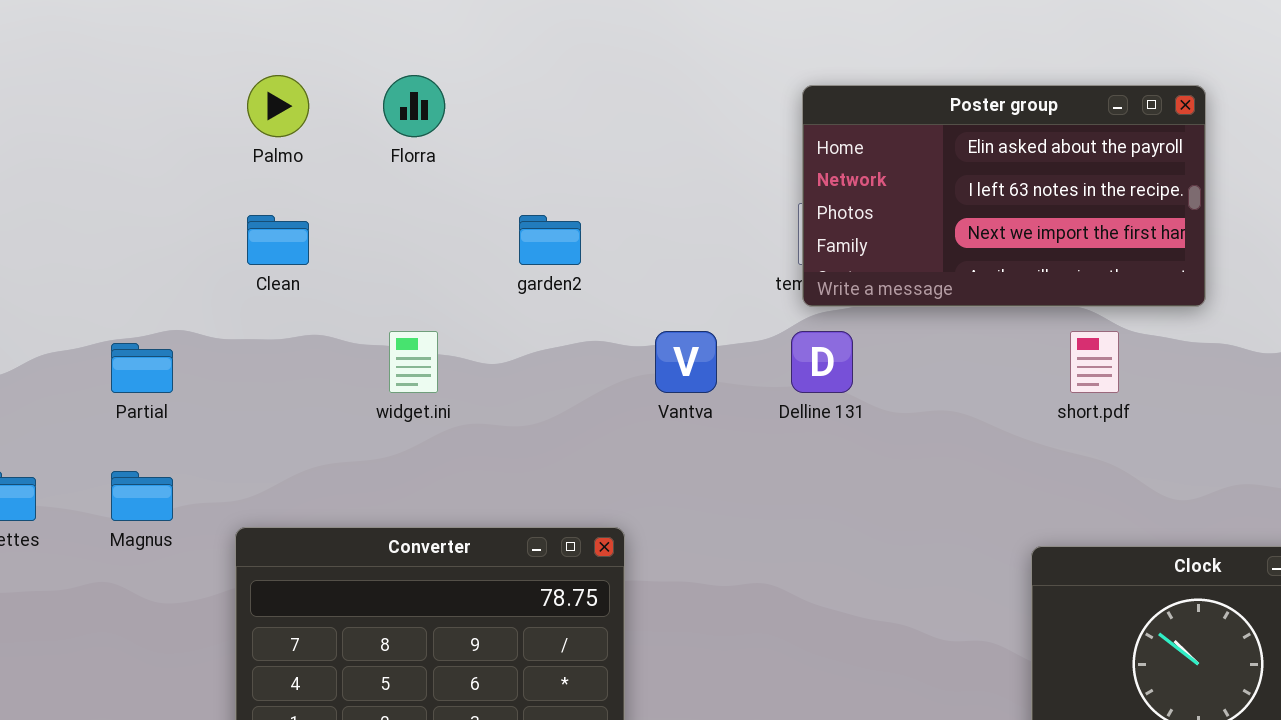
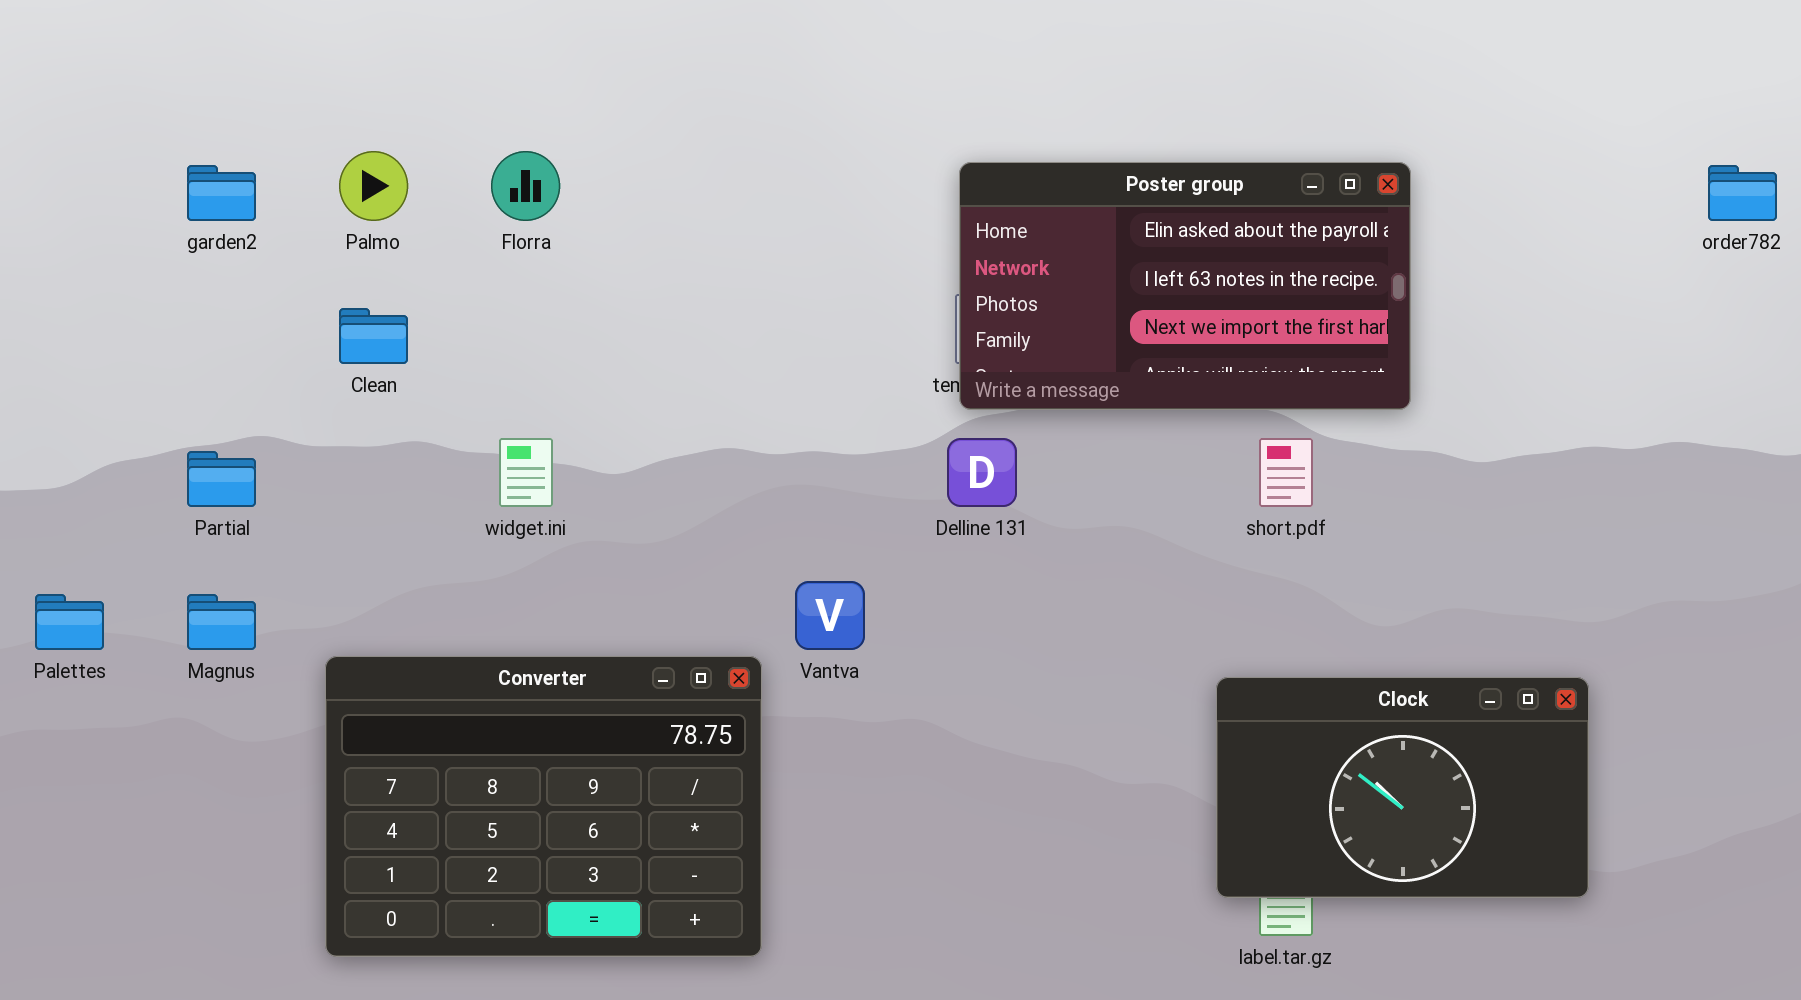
garden2: [519,215,581,265] -> [187,165,256,221], moved
Vantva: [655,331,717,393] -> [795,581,865,650], moved

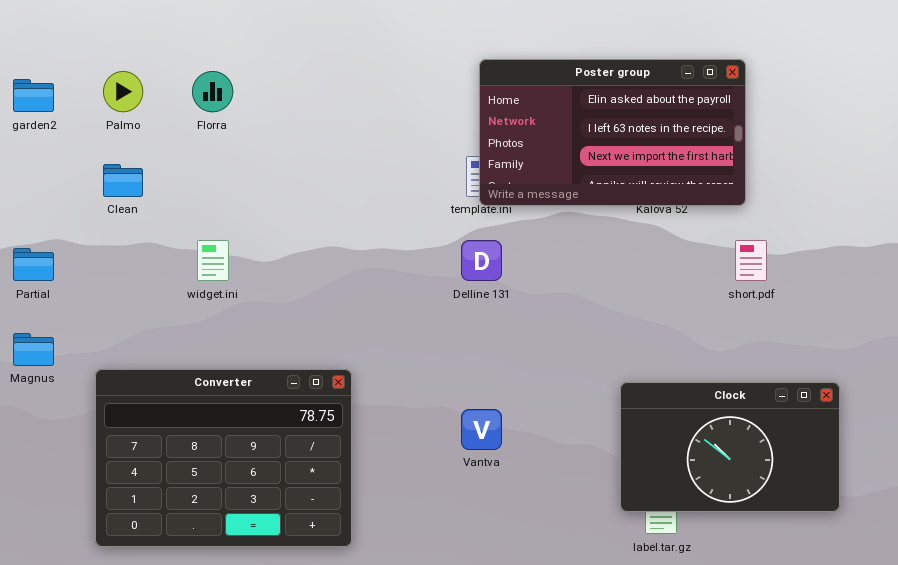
Poster group: [959,162,1411,410] -> [479,59,746,206], moved
short.pdf: [1259,438,1313,507] -> [735,240,767,281], moved
Vantva: [795,581,865,650] -> [461,409,502,450], moved

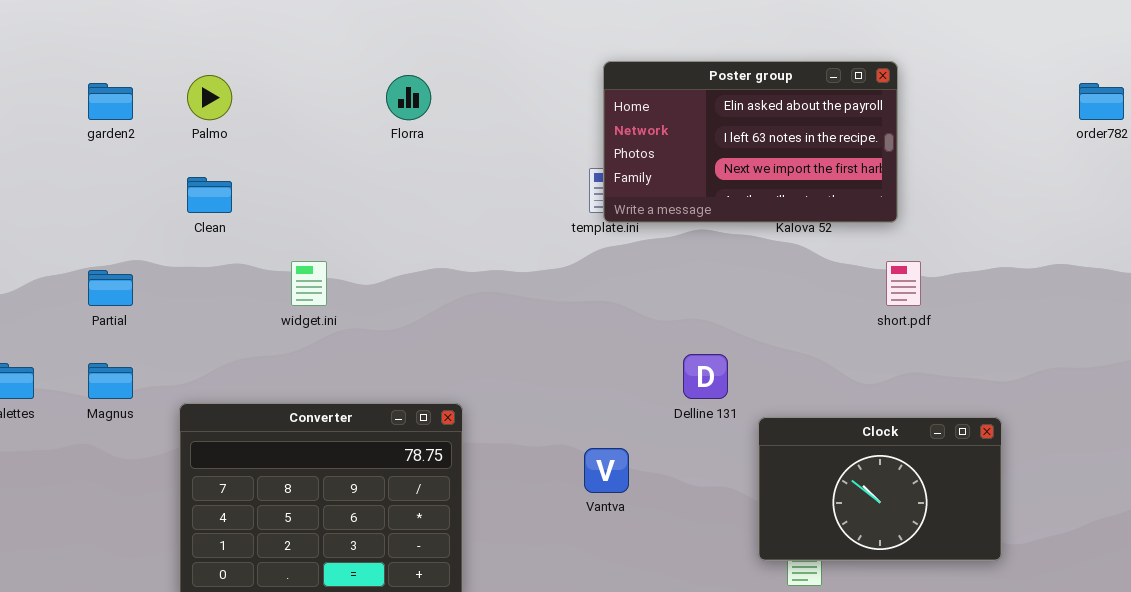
Florra: [192,71,233,112] -> [386,75,431,120], moved
Delline 131: [461,240,502,281] -> [683,354,728,399], moved

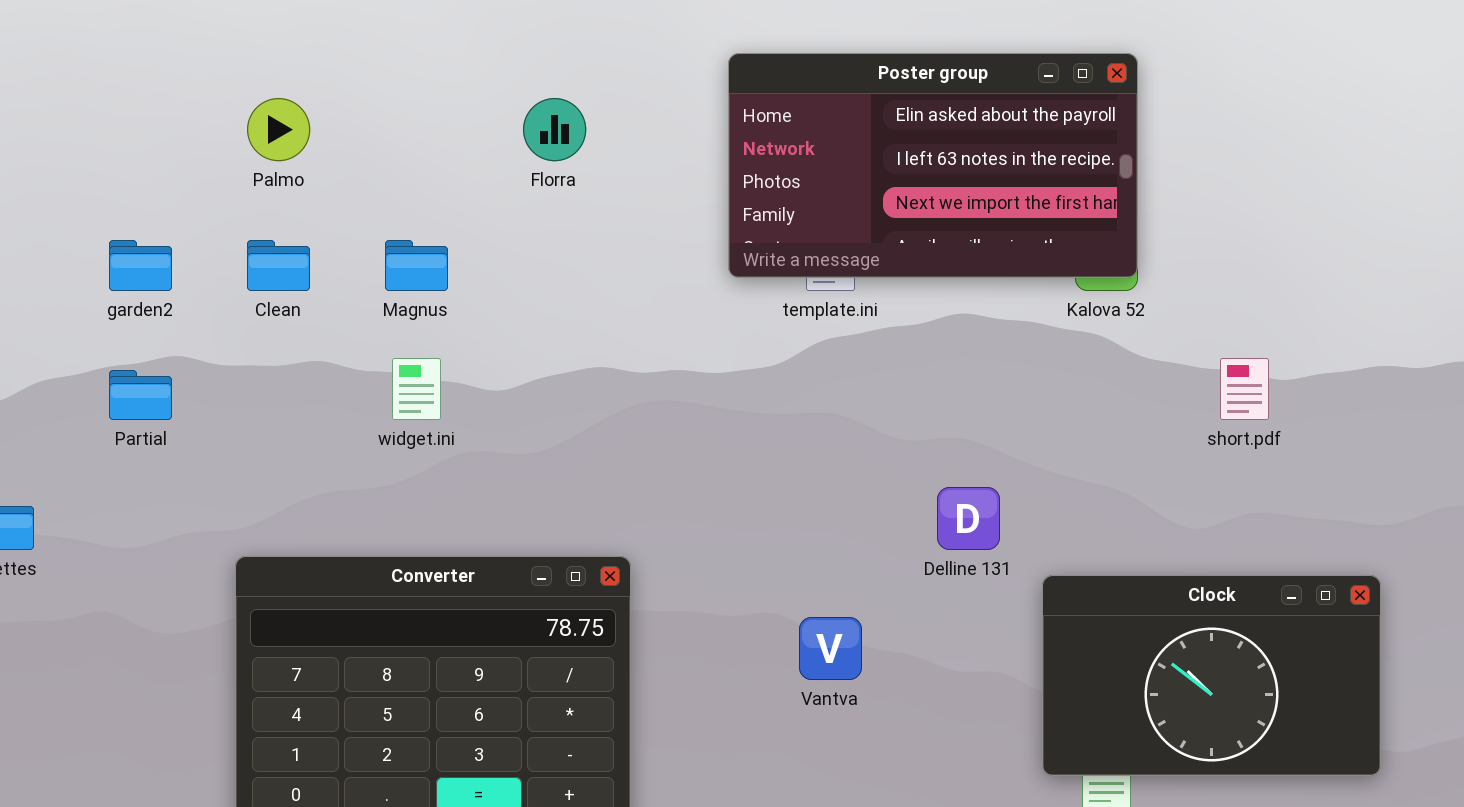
Poster group: [603,61,898,223] -> [728,53,1138,278], moved
garden2: [88,83,133,120] -> [109,240,172,291], moved
Magnus: [88,363,133,399] -> [385,240,448,291], moved

